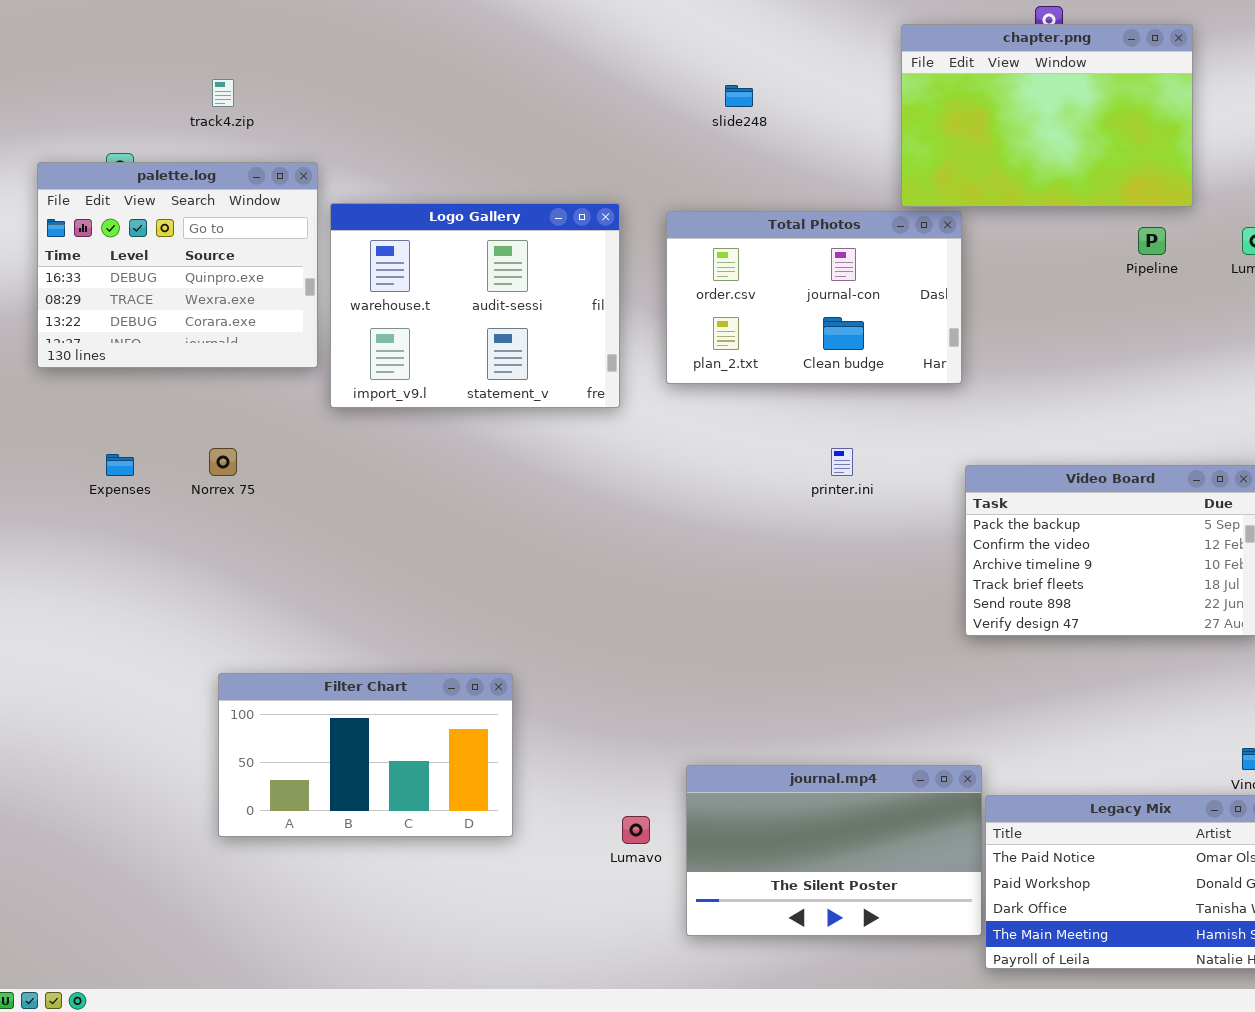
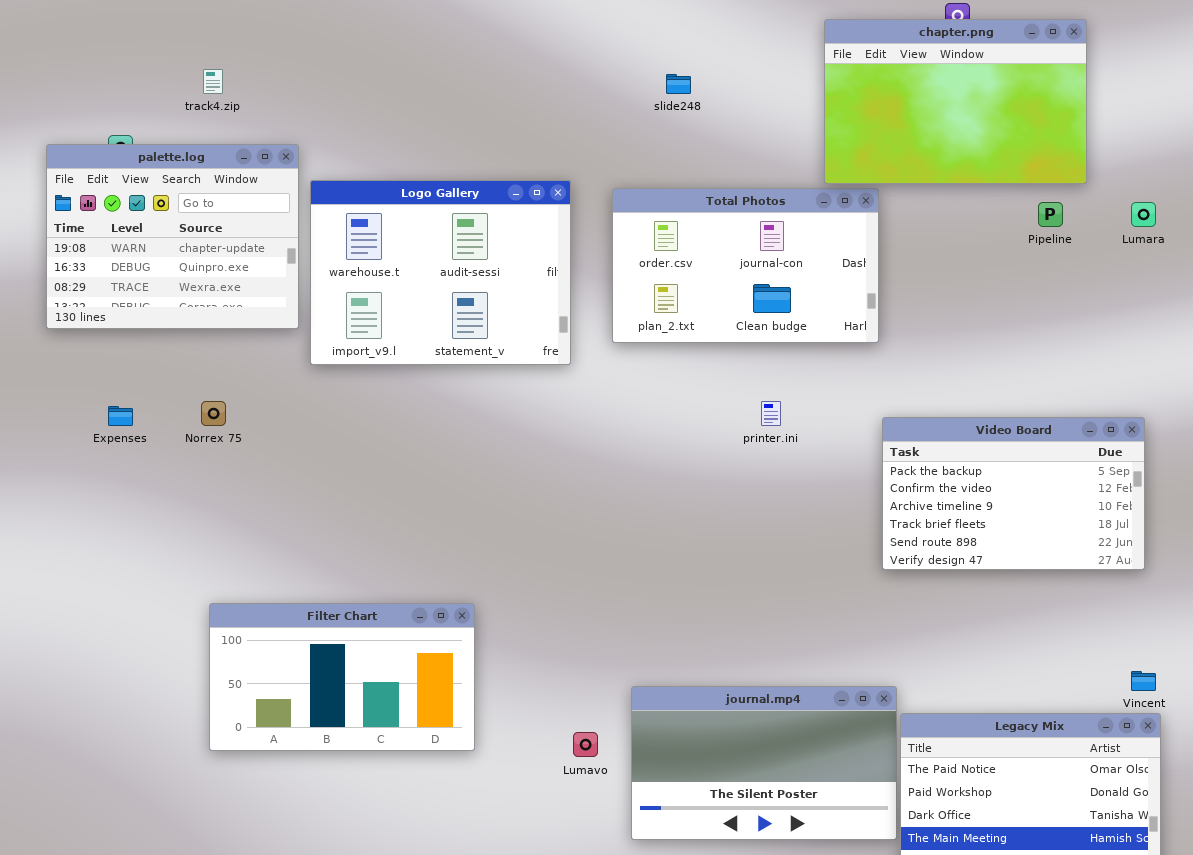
palette.log: [37,162,318,368] -> [46,144,299,329], scrolled up 1 row

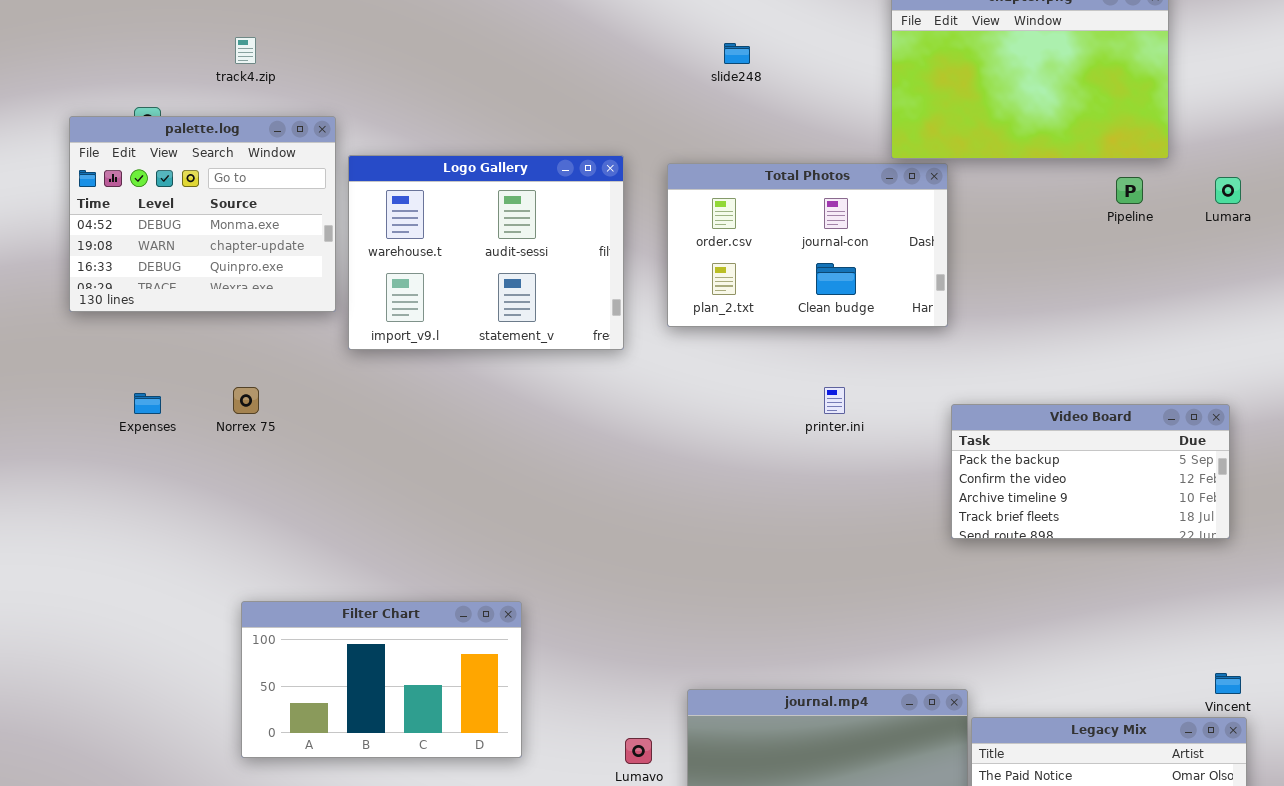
palette.log: [46,144,299,329] -> [69,116,336,312], scrolled up 1 row
Video Board: [882,417,1145,570] -> [951,404,1230,539], resized

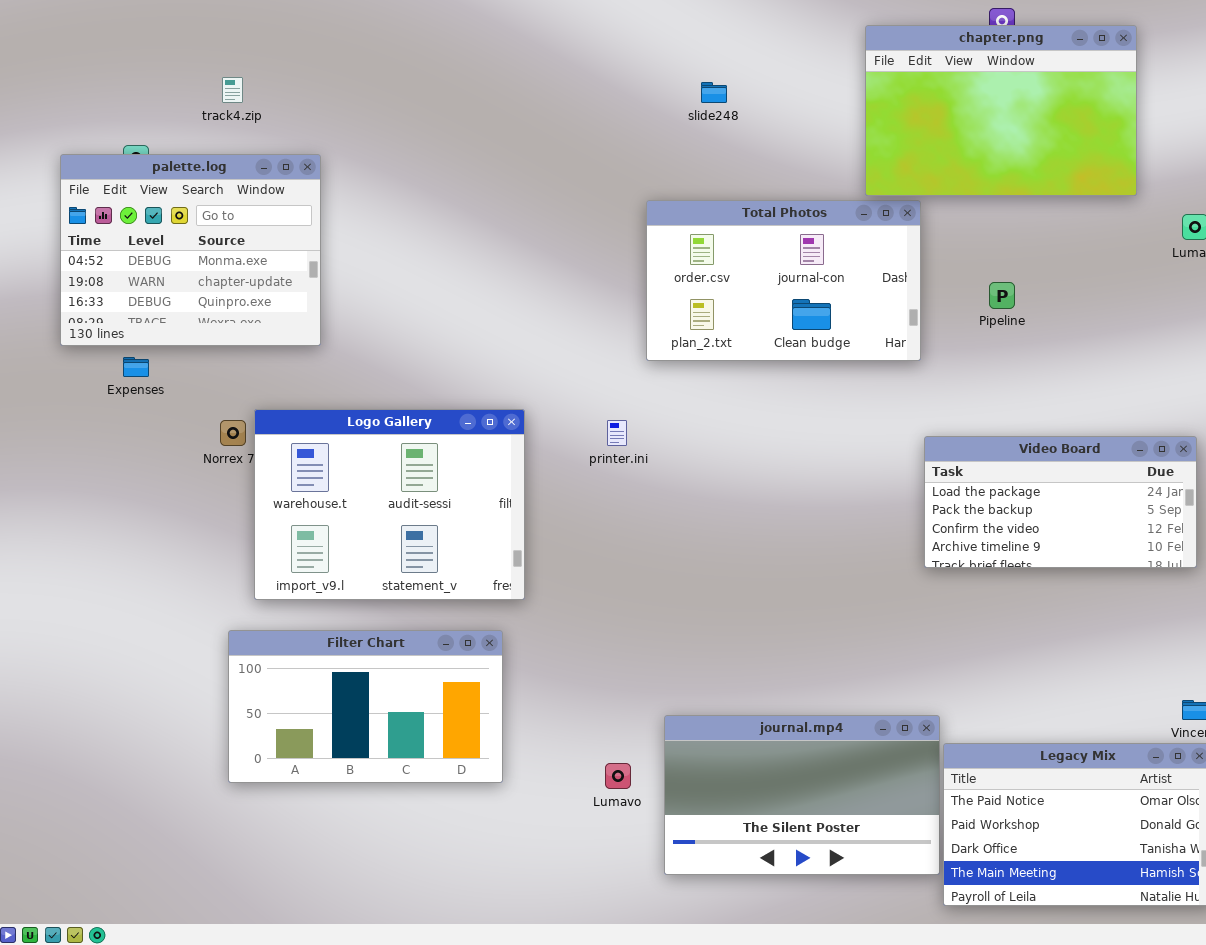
Logo Gallery: [348,155,624,350] -> [254,409,525,600], moved
Pipeline: [1116,177,1143,204] -> [989,282,1015,309], moved
printer.ini: [824,387,845,414] -> [607,420,627,446], moved
Expenses: [134,393,161,414] -> [123,357,149,377], moved
Video Board: [951,404,1230,539] -> [924,436,1197,568], scrolled up 1 row

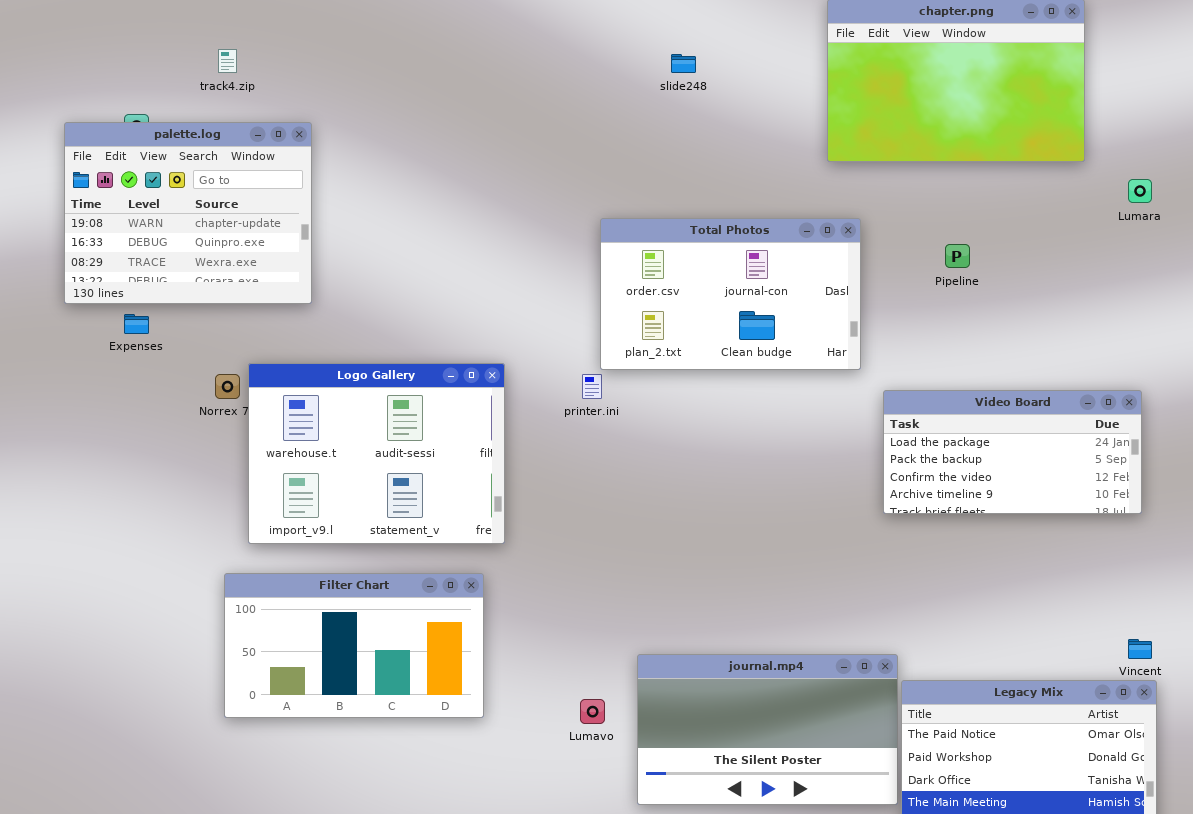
palette.log: [60,154,321,346] -> [64,122,312,304], scrolled down 1 row
Total Photos: [646,200,921,361] -> [600,218,861,370], moved

